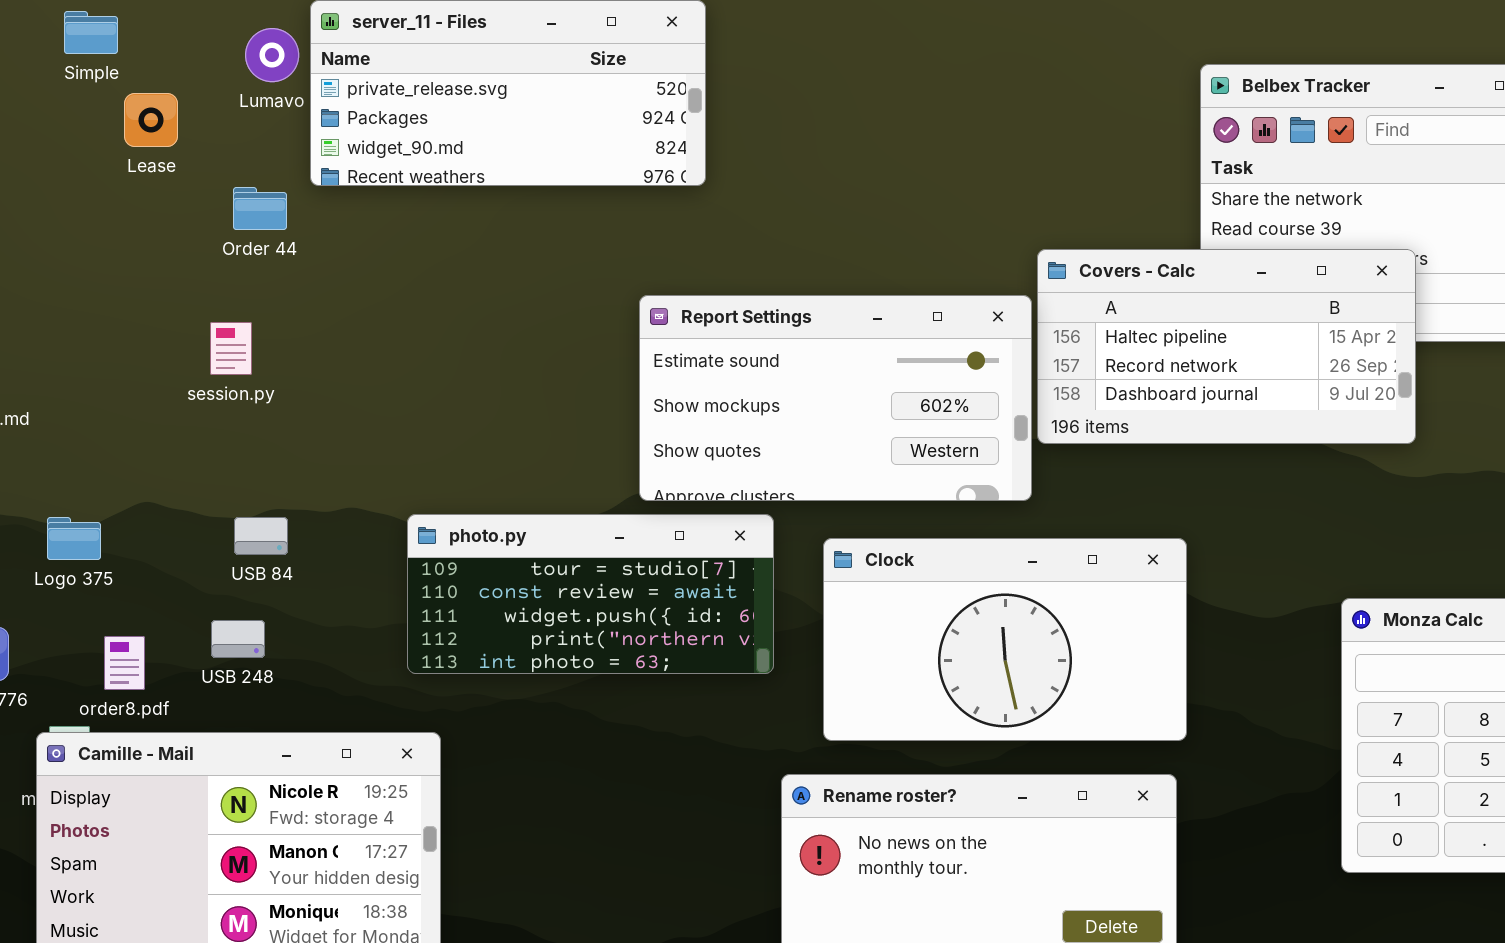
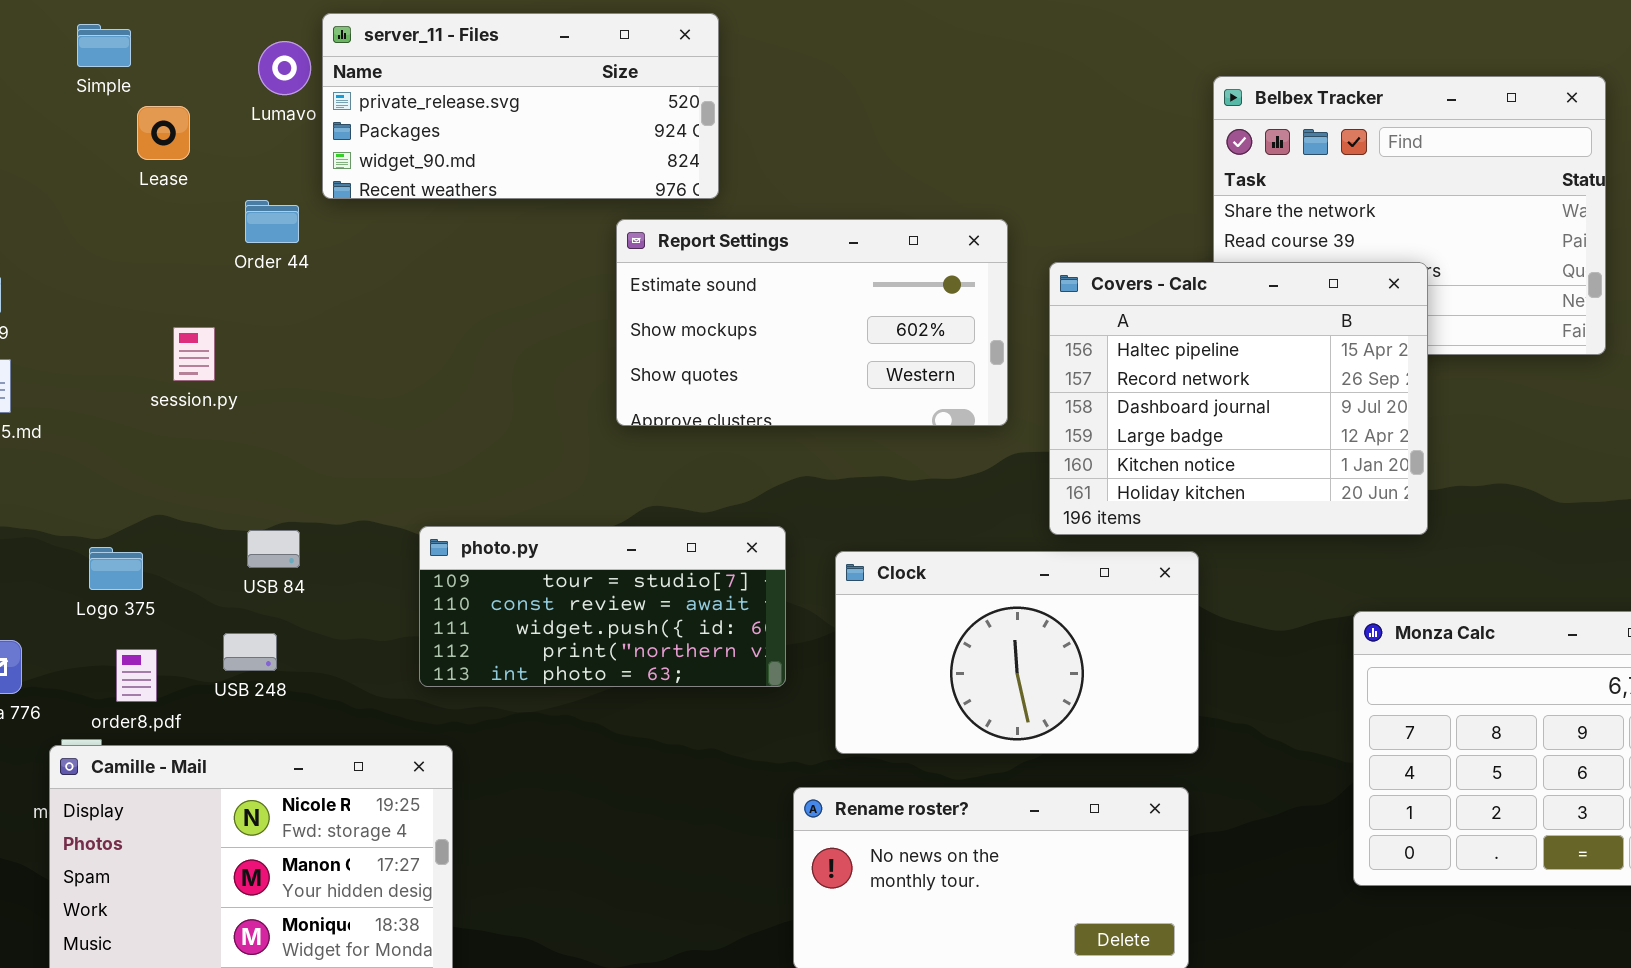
Covers - Calc: [1037,249,1416,444] -> [1049,262,1428,535], resized
Report Settings: [639,295,1032,501] -> [616,219,1008,426], moved
session.py: [210,322,252,375] -> [173,327,215,381], moved
Logo 375: [47,517,101,560] -> [89,547,143,590], moved

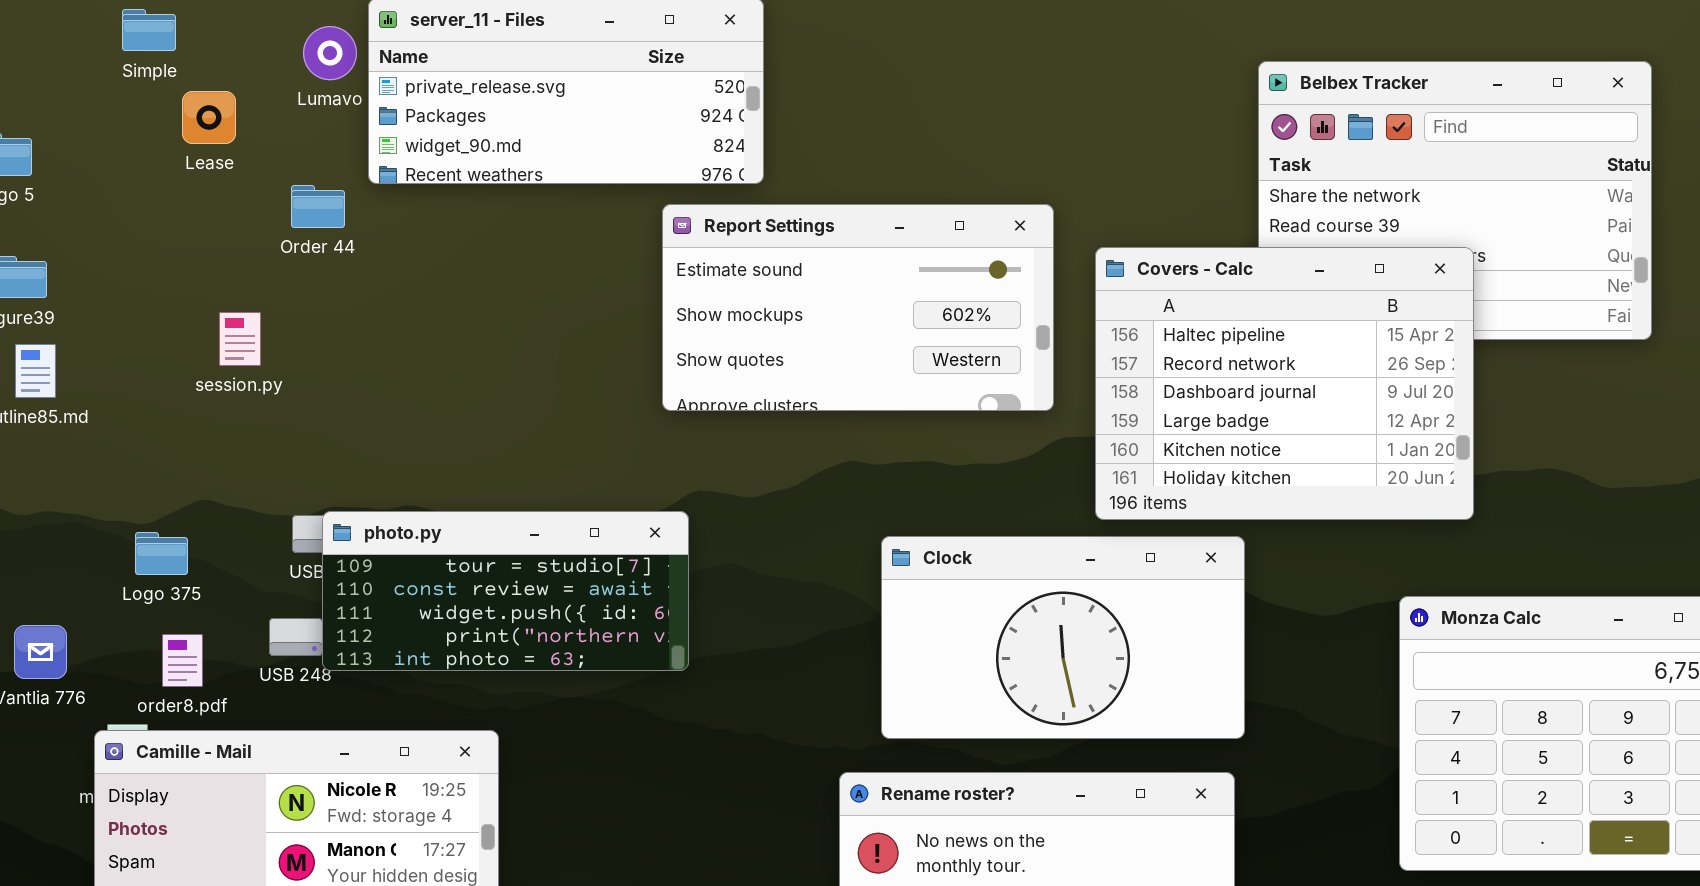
photo.py: [419,526,786,687] -> [322,511,689,671], moved

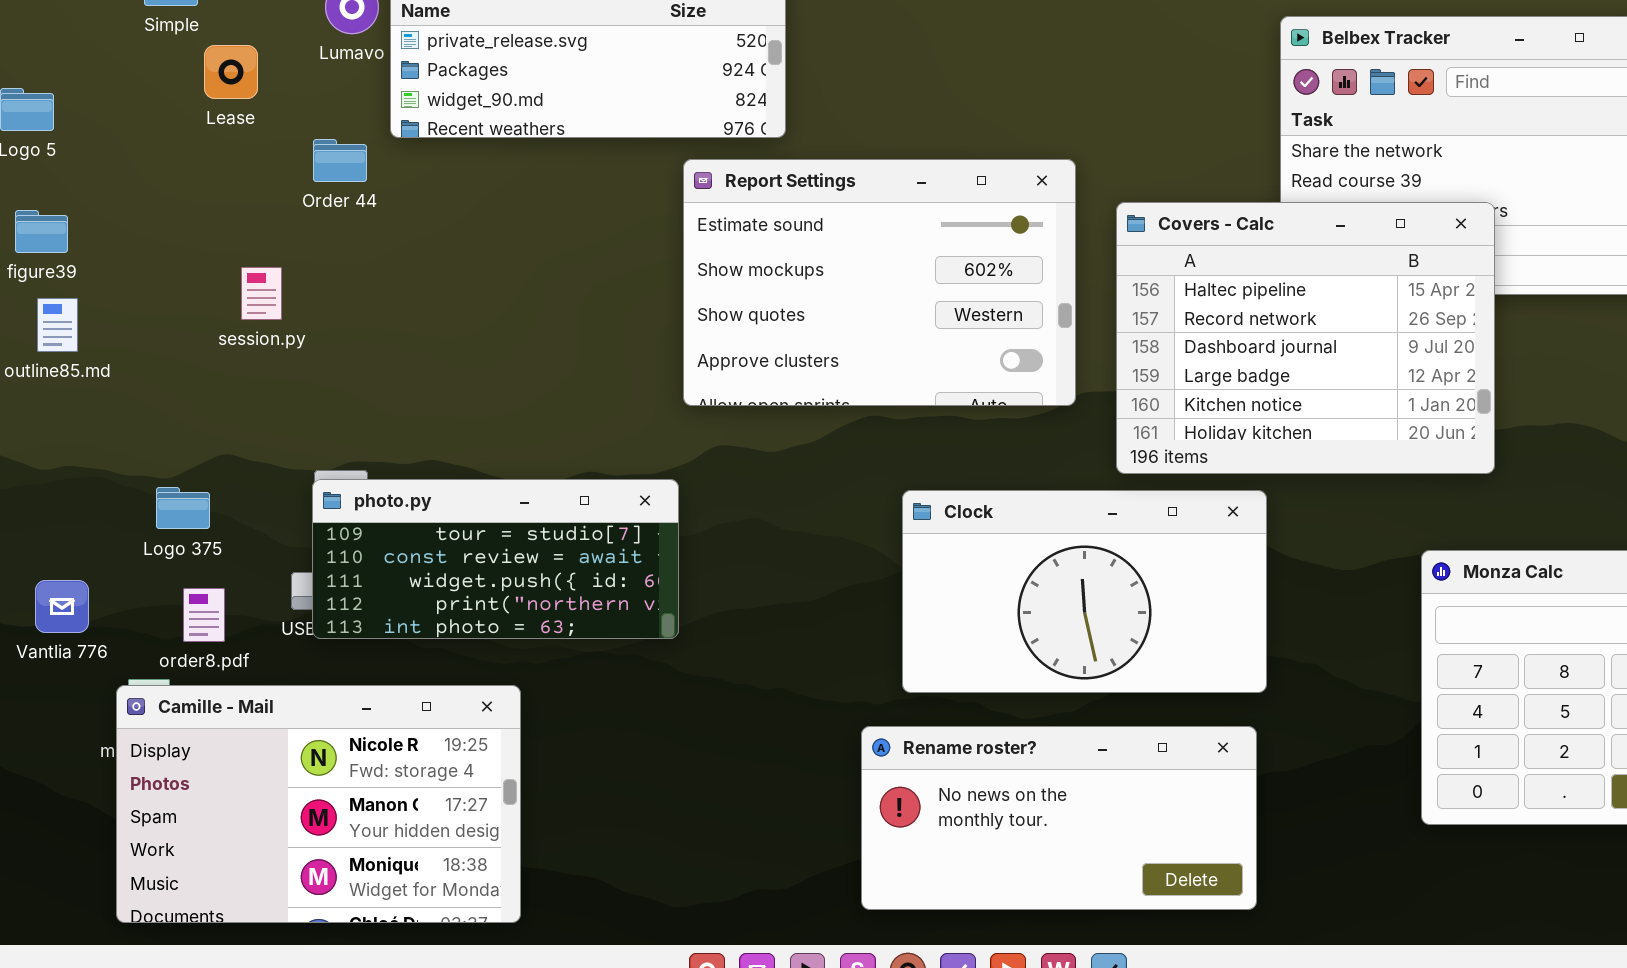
Report Settings: [662,204,1054,411] -> [683,159,1076,406], resized
photo.py: [322,511,689,671] -> [312,479,679,639], moved

